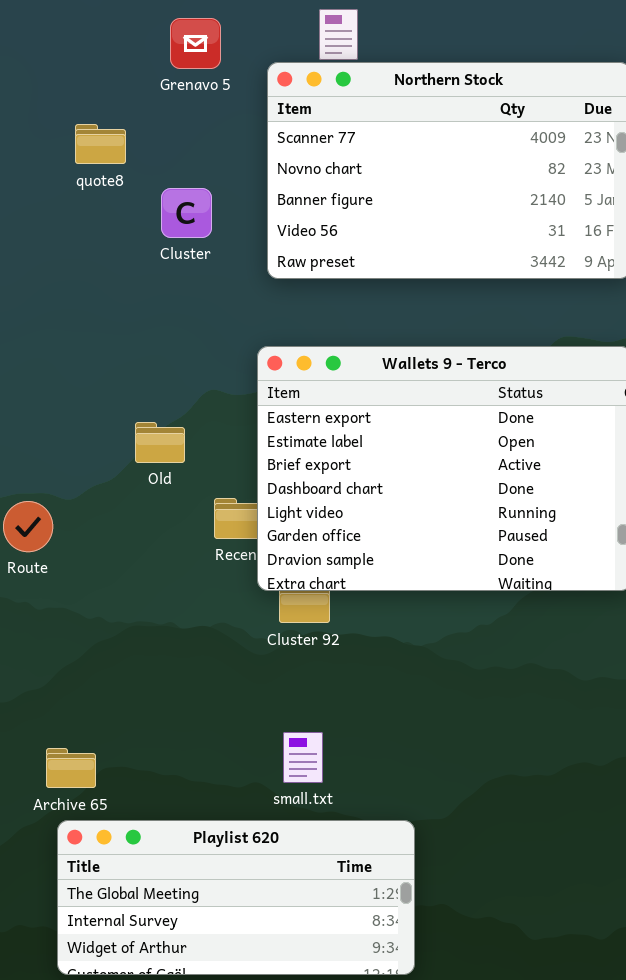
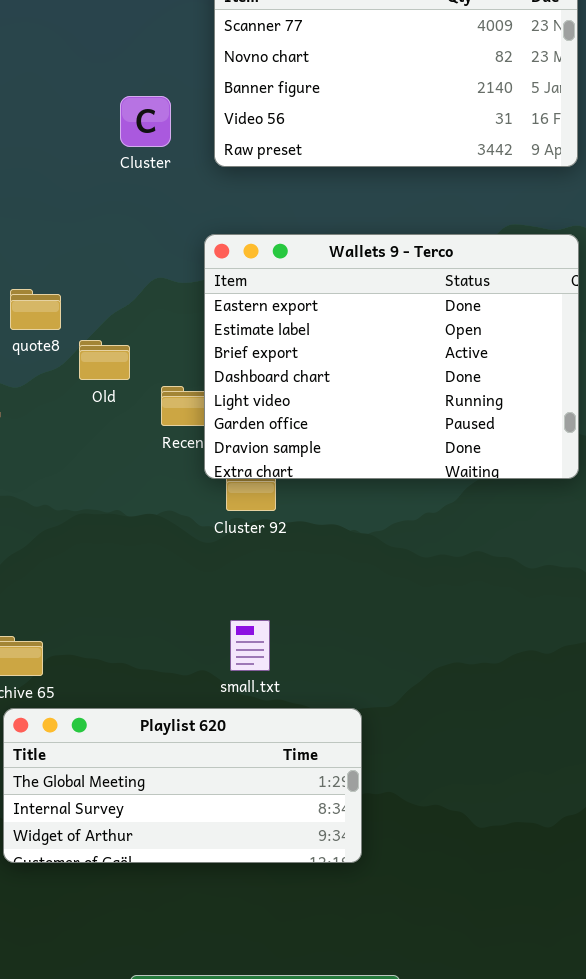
quote8: [75,124,126,164] -> [10,289,61,330], moved
Cluster: [161,188,212,238] -> [120,96,171,147], moved
Old: [135,422,185,463] -> [79,340,130,380], moved

